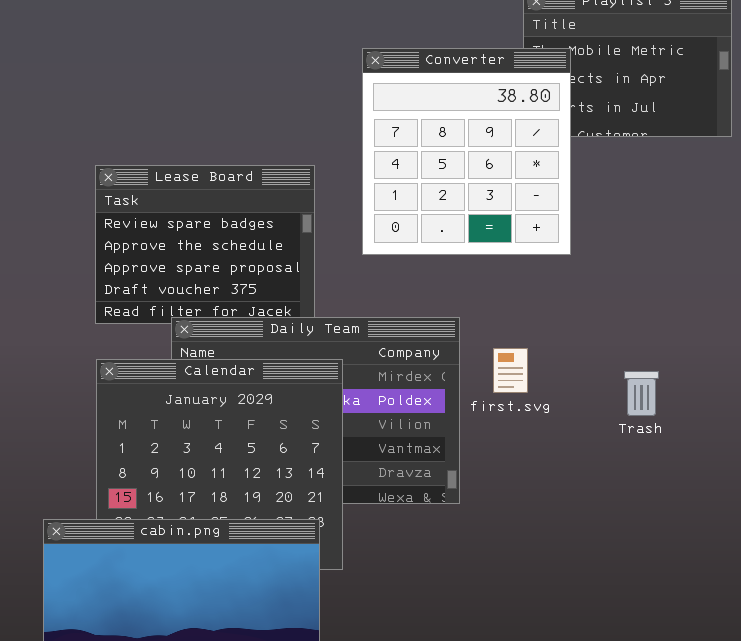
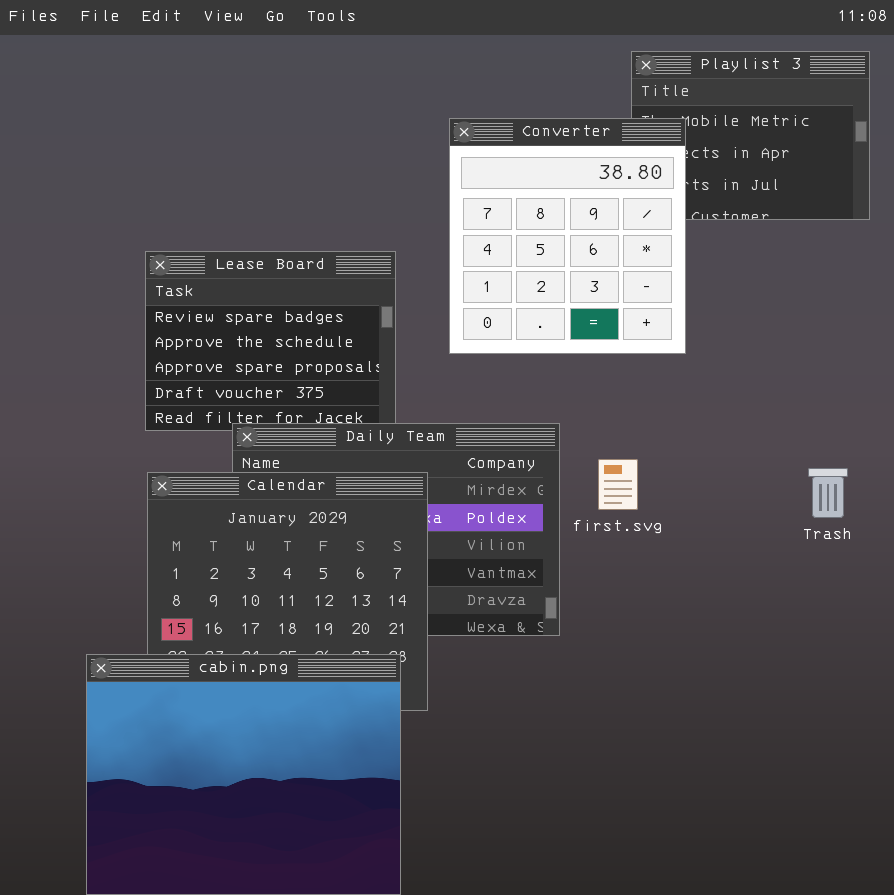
Trash: [624,371,659,416] -> [808,468,848,518], moved

